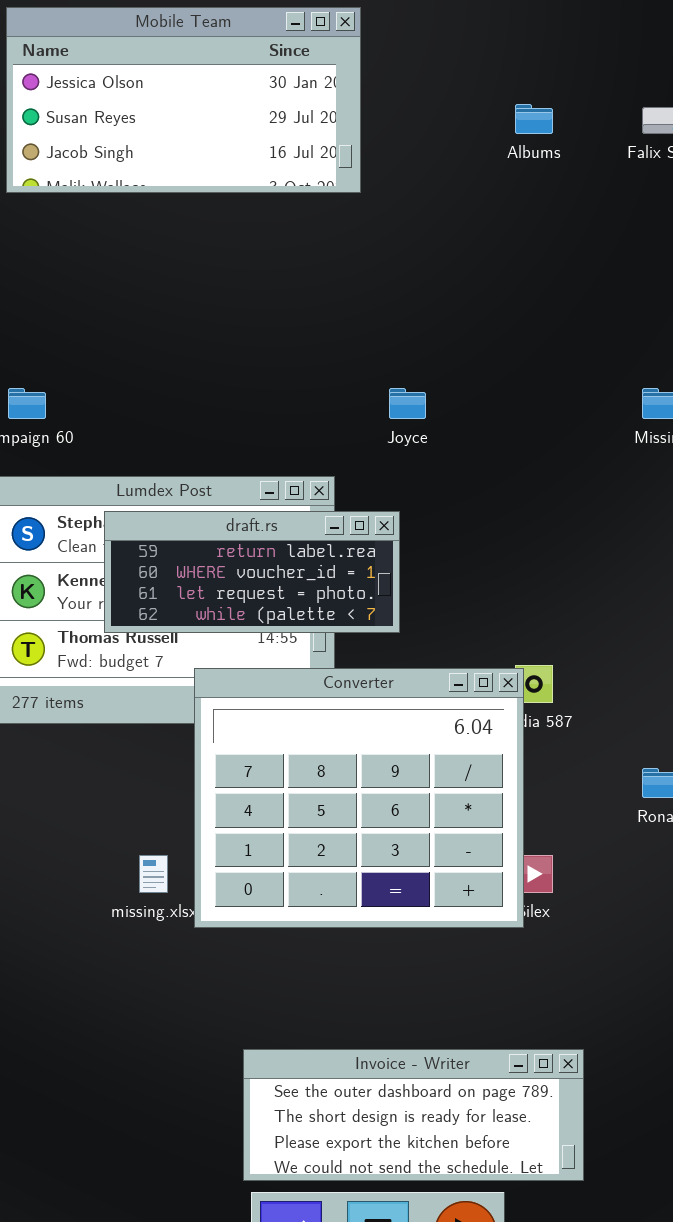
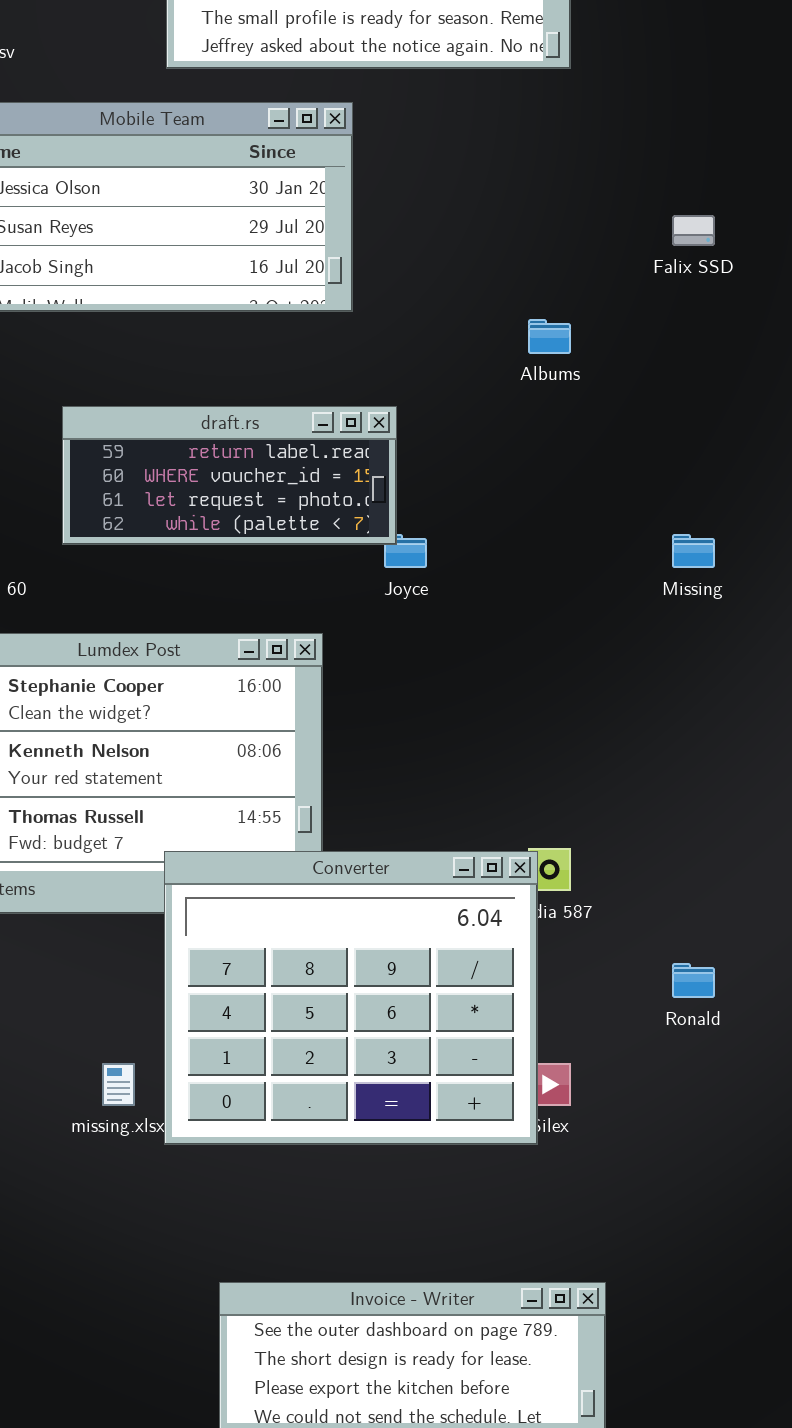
Albums: [515,104,553,134] -> [528,319,571,354], moved
draft.rs: [104,511,400,633] -> [62,406,397,545], moved

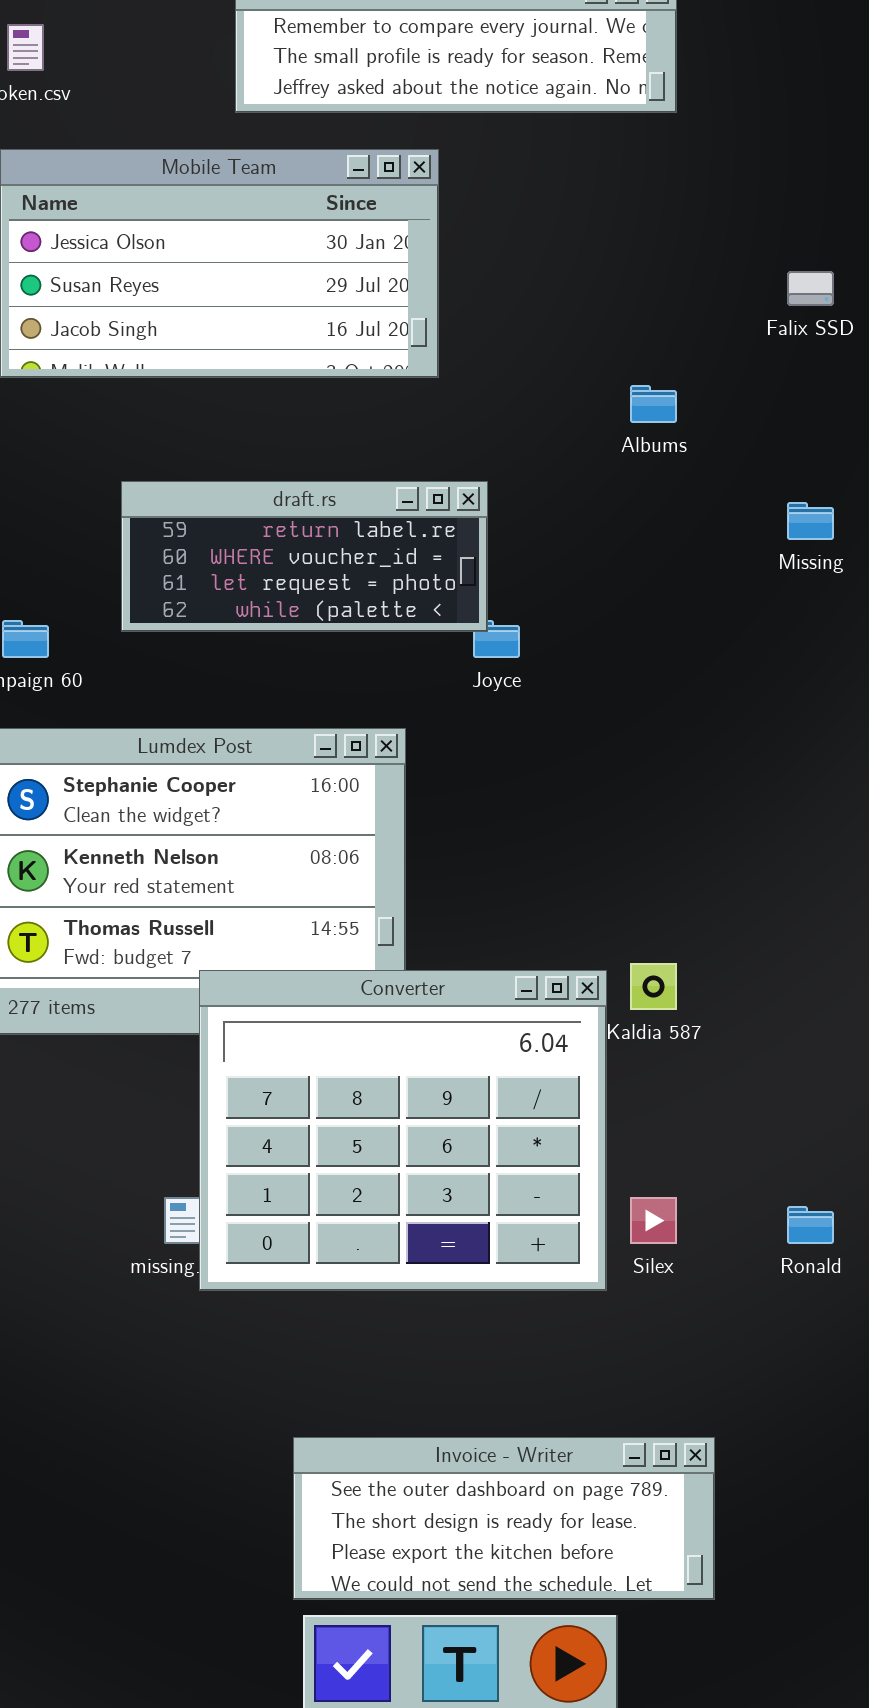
Missing: [672,534,715,568] -> [787,502,834,540], moved
Converter: [164,851,538,1145] -> [199,970,607,1291], moved
Ronald: [672,963,715,998] -> [787,1206,834,1244], moved

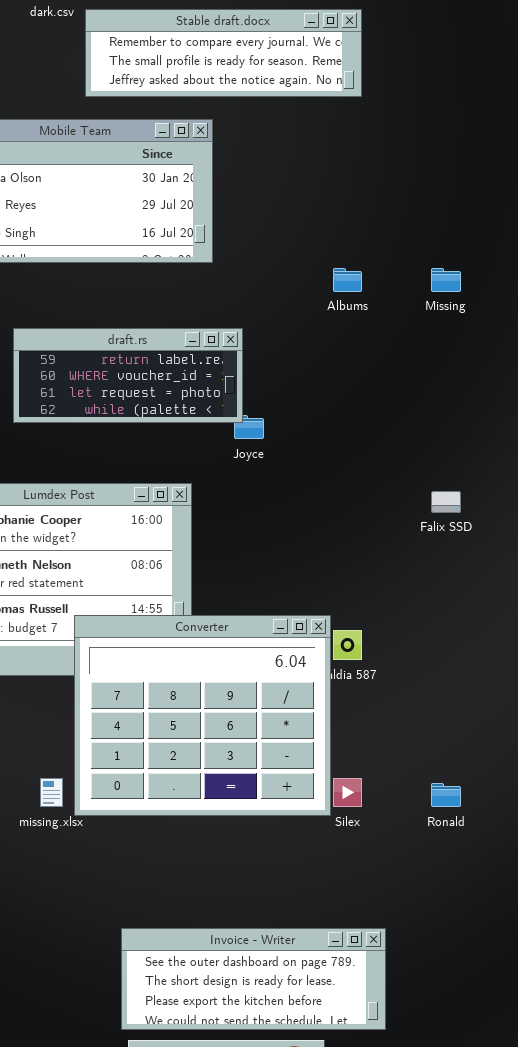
Falix SSD: [787,271,834,306] -> [431,491,461,513], moved
Missing: [787,502,834,540] -> [431,268,461,292], moved
Converter: [199,970,607,1291] -> [74,615,331,816], moved

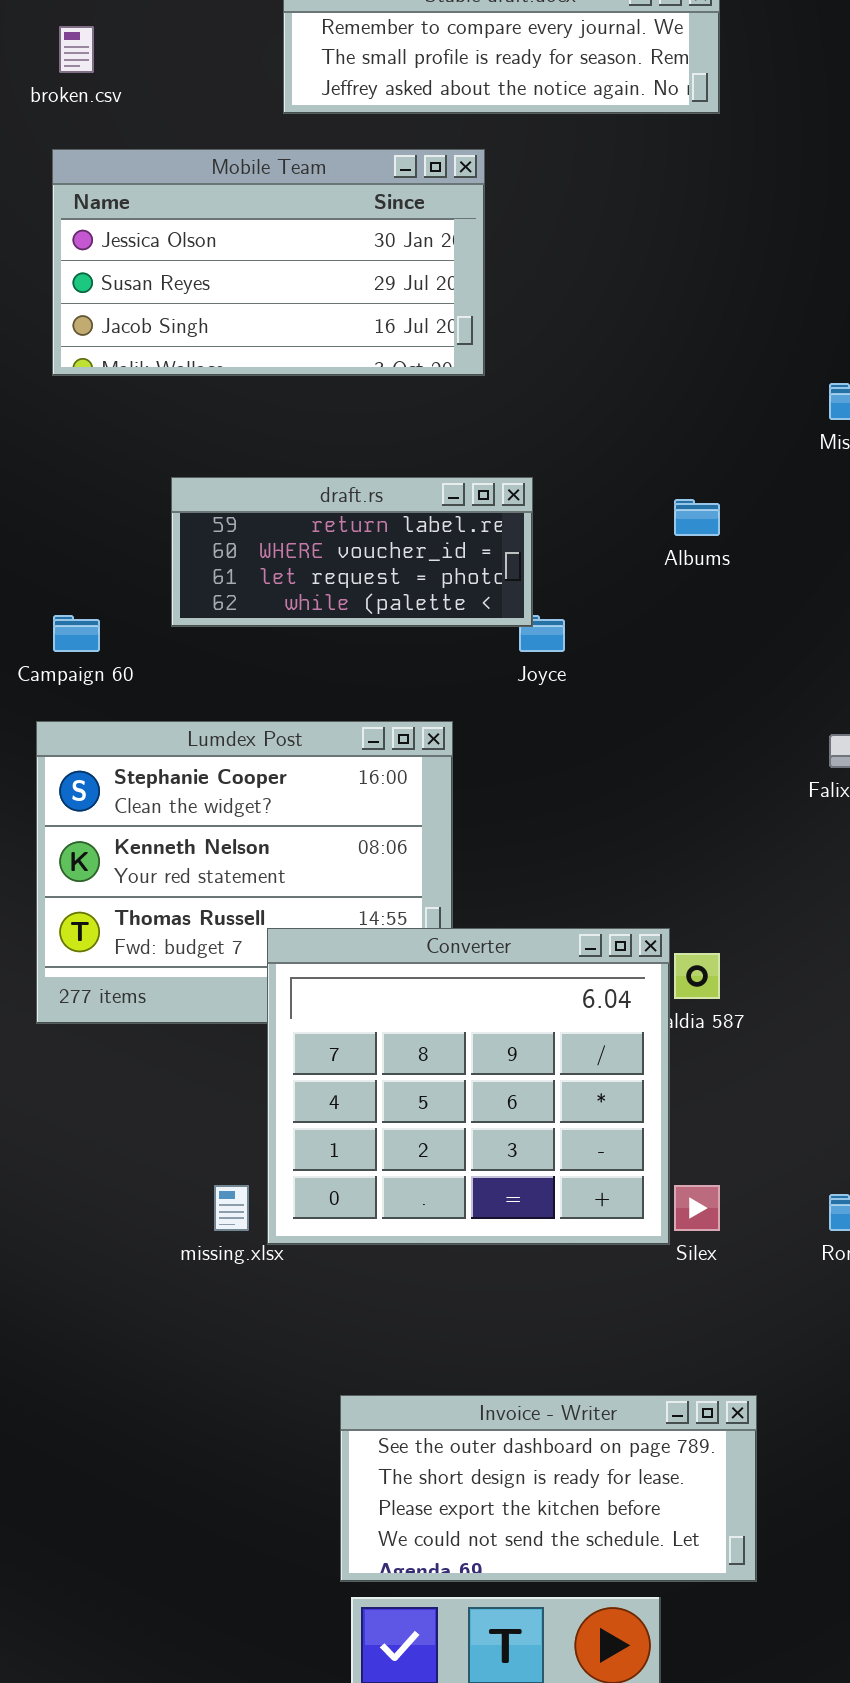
Albums: [333,268,362,292] -> [674,499,720,536], moved
Invoice - Writer: [121,928,386,1030] -> [340,1395,757,1582], resized

